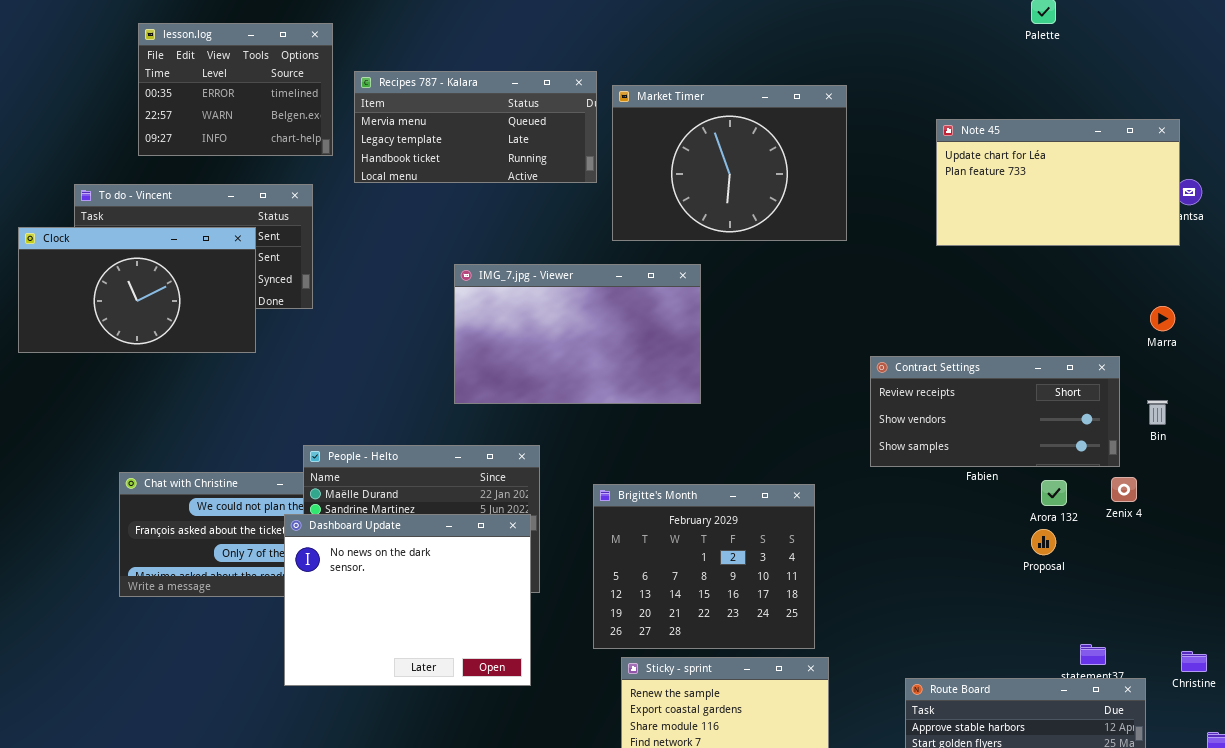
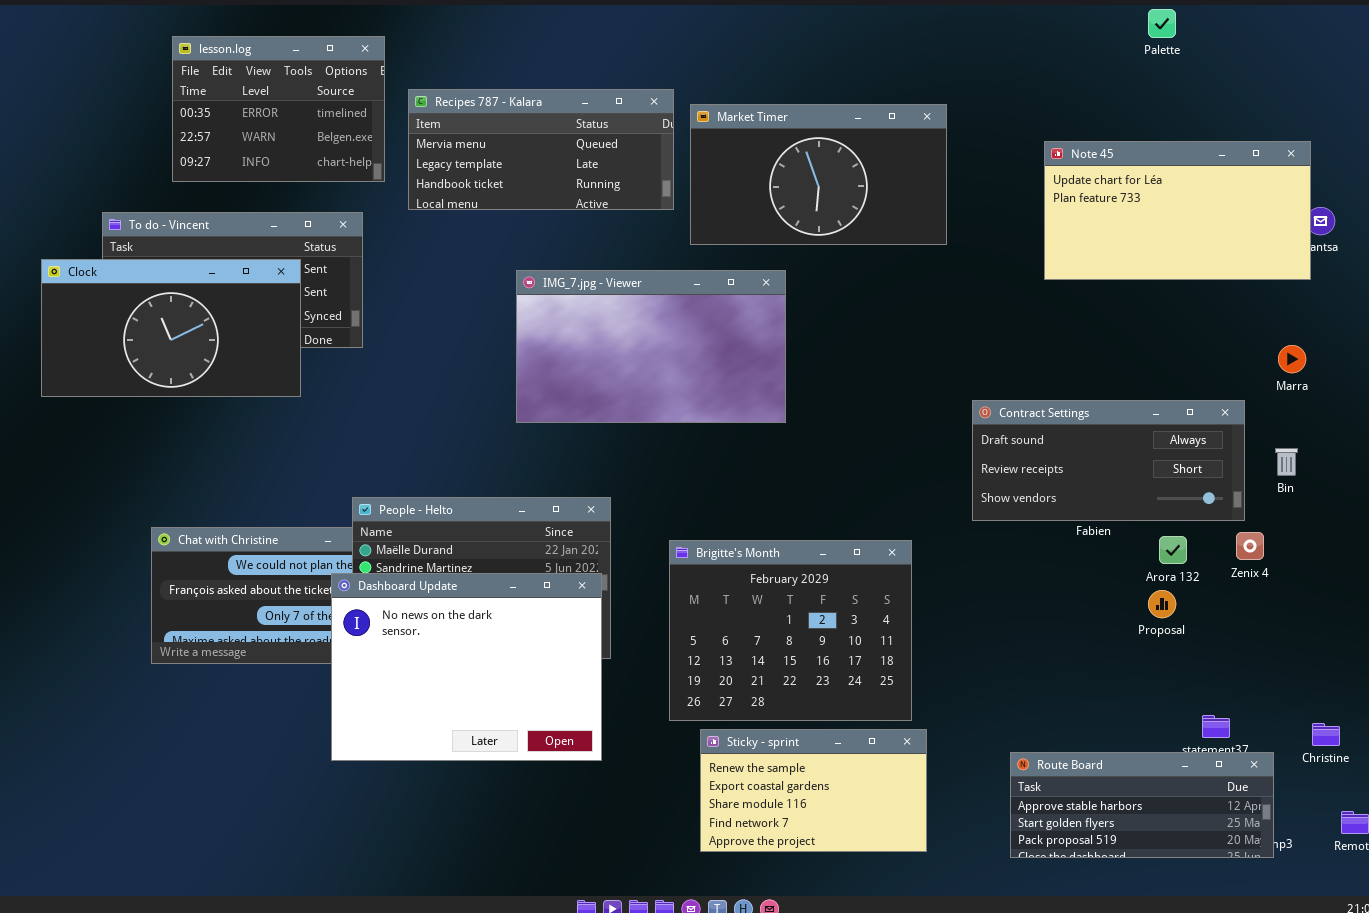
Market Timer: [612,85,847,241] -> [690,104,947,245], resized
IMG_7.jpg - Viewer: [454,264,701,404] -> [516,270,786,423], moved
Contract Settings: [870,356,1120,467] -> [972,400,1245,521], scrolled up 1 row

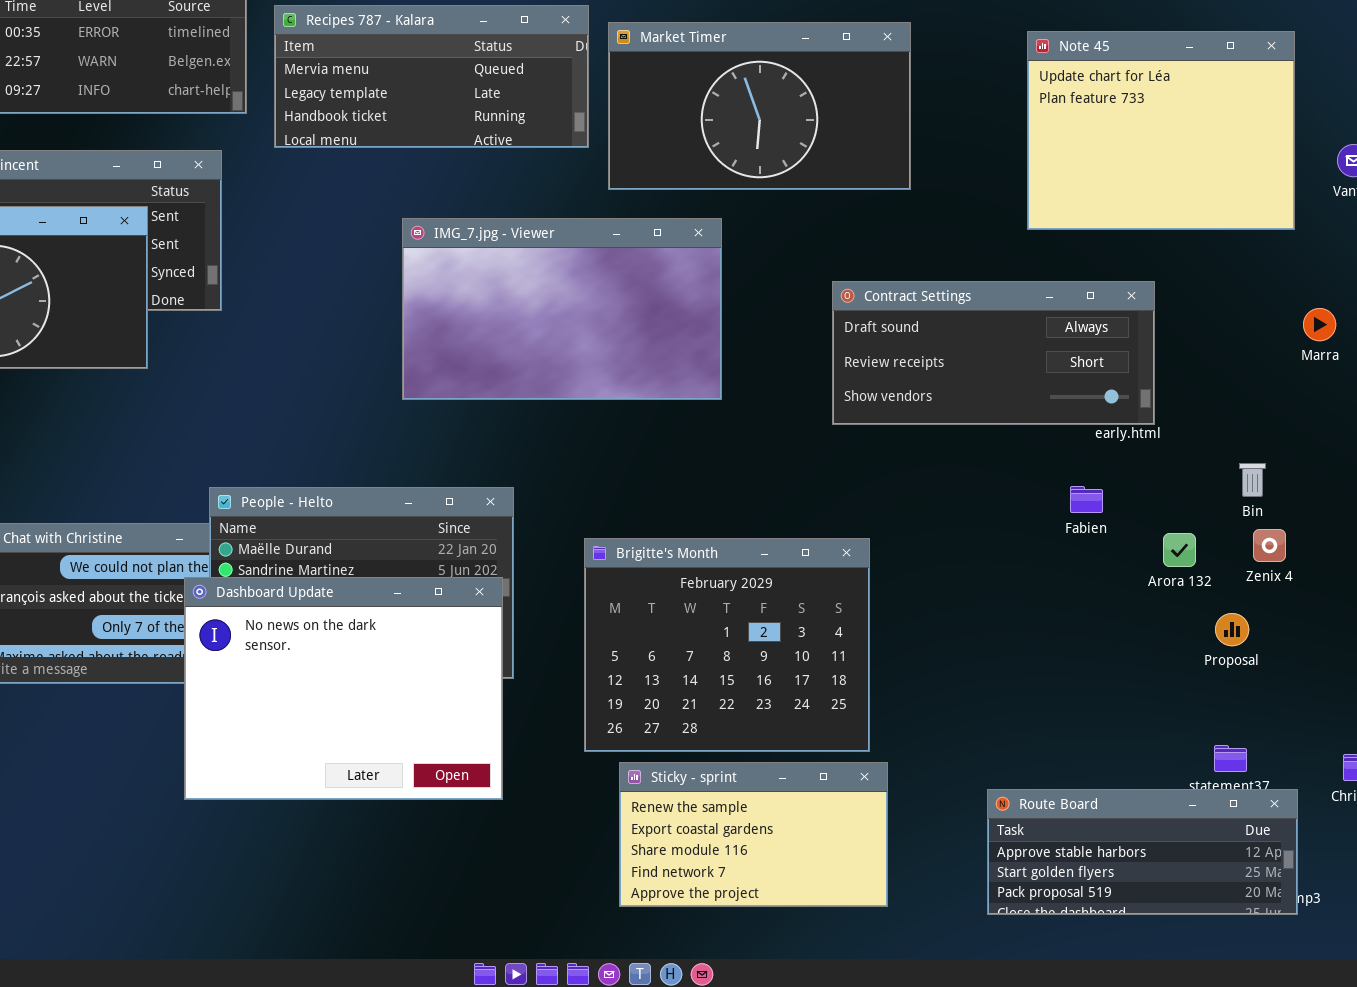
Note 45: [1044,141,1311,280] -> [1027,31,1295,230], resized
Contract Settings: [972,400,1245,521] -> [832,281,1155,425], moved
Bin: [1275,448,1298,476] -> [1239,463,1266,497], moved
Proposal: [1148,590,1176,618] -> [1215,613,1249,646], moved

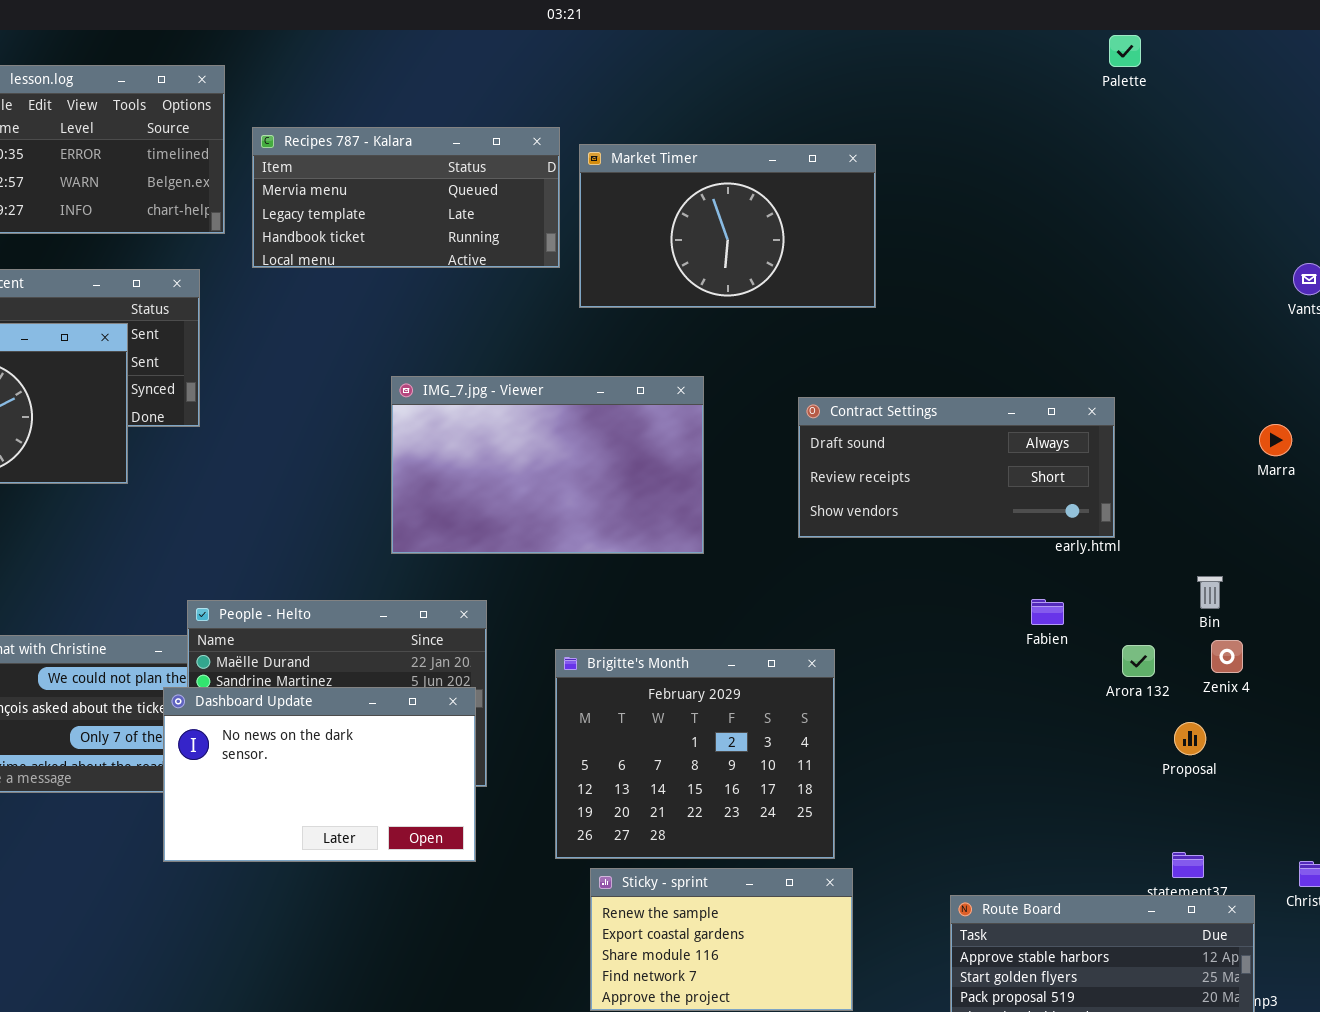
Note 45: [1027,31,1295,230] -> none, closed
IMG_7.jpg - Viewer: [402,218,722,400] -> [391,376,704,554], moved
Dashboard Update: [184,577,503,800] -> [163,687,476,862], resized

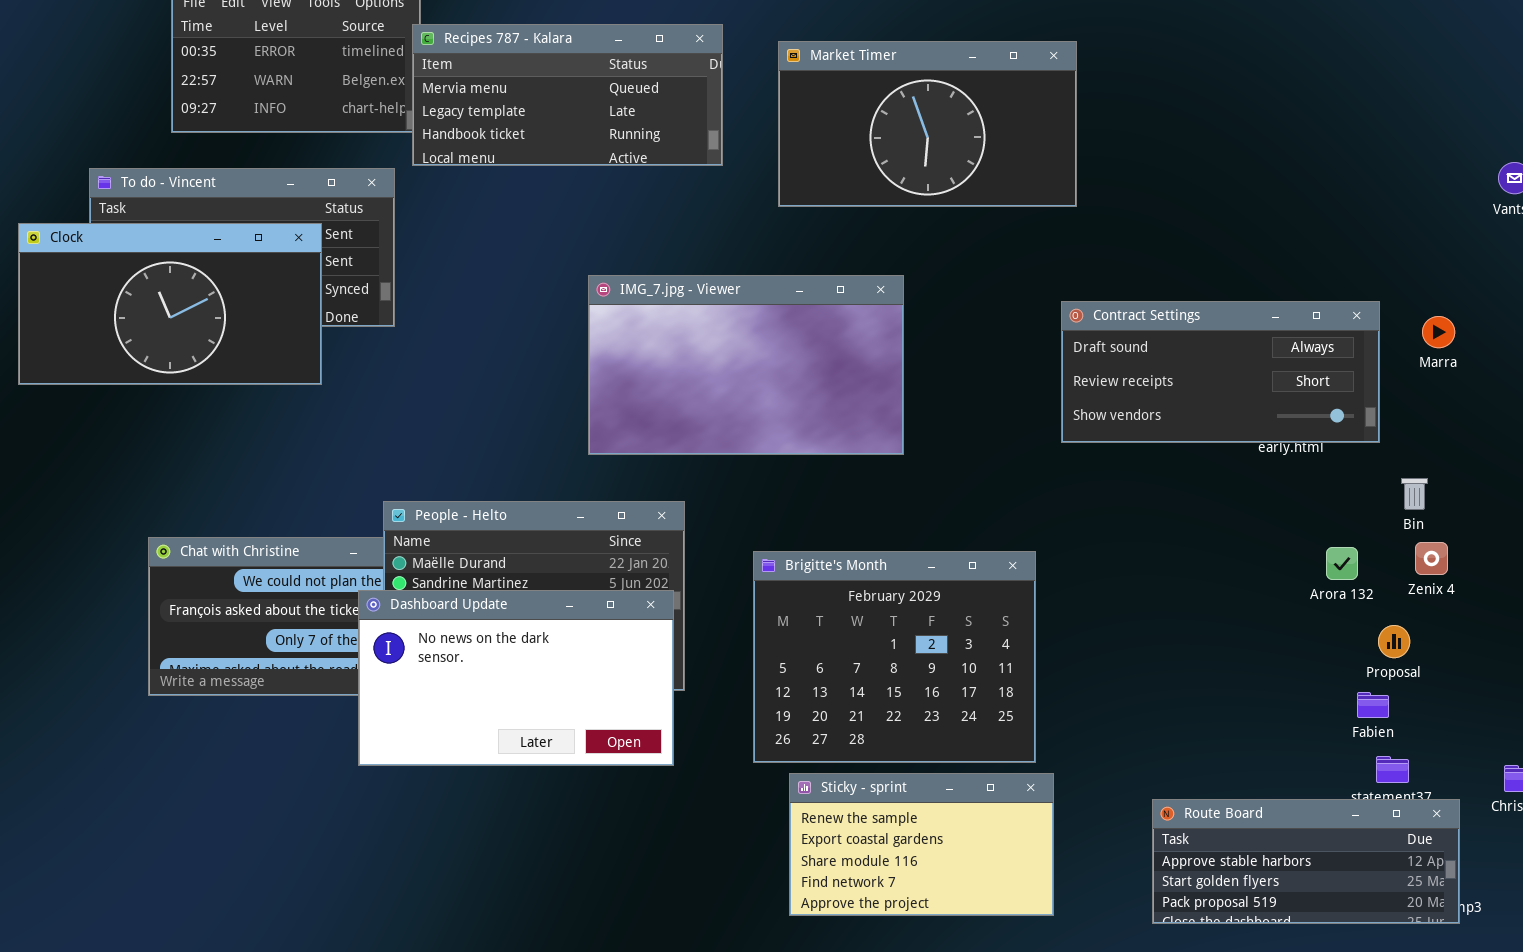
Recipes 787 - Kalara: [252,127,560,268] -> [412,24,723,166], moved
Contract Settings: [798,397,1115,538] -> [1061,301,1380,443], moved
Marra: [1259,424,1292,456] -> [1422,316,1455,348], moved
Fabien: [1031,599,1064,625] -> [1357,692,1389,718], moved

